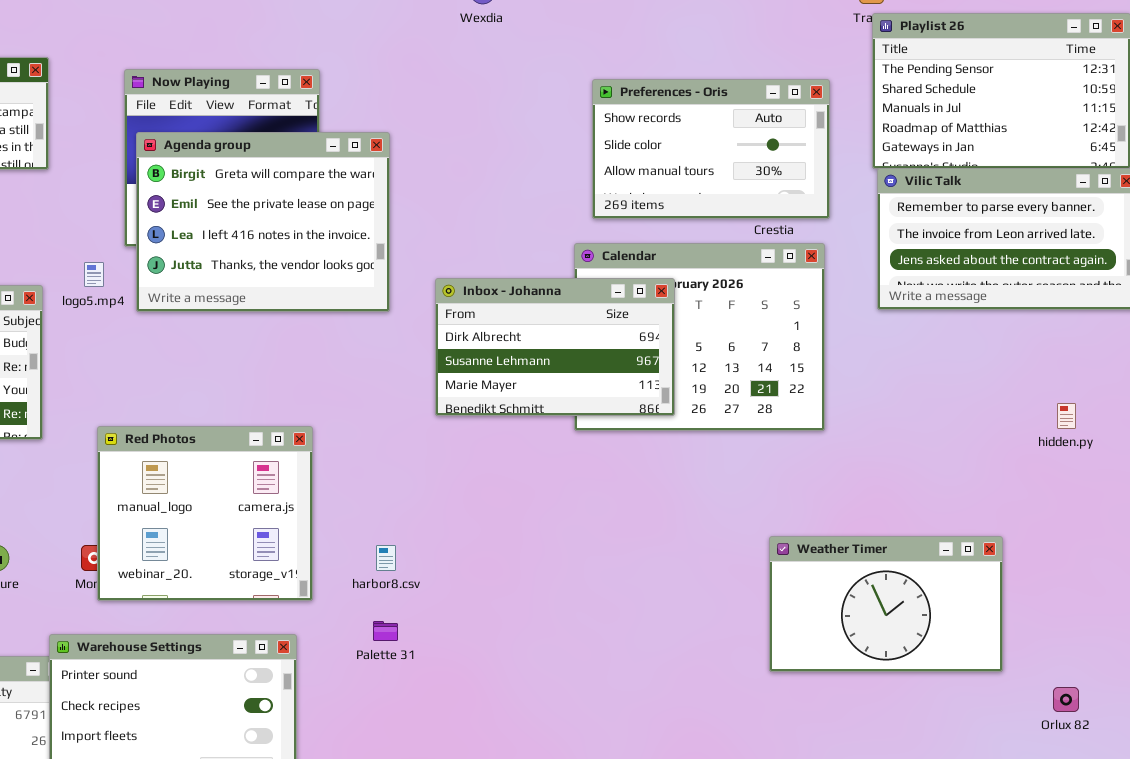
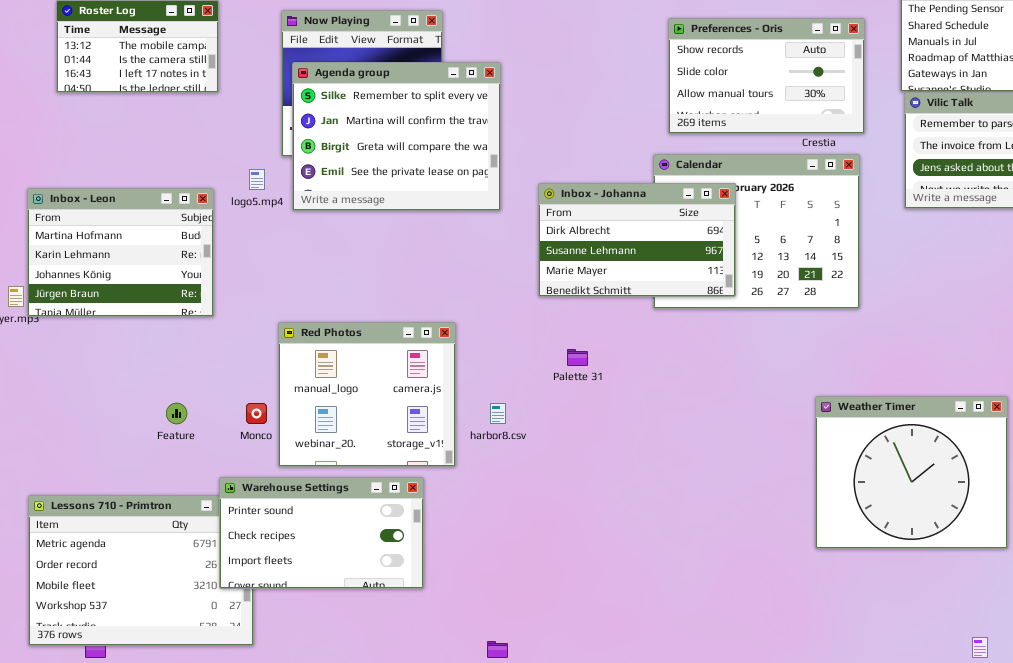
Agenda group: [136,132,390,312] -> [292,62,501,211], scrolled up 2 rows
Red Photos: [97,426,313,601] -> [278,322,456,467], moved
Weather Timer: [769,536,1003,672] -> [815,396,1008,549], resized
Palette 31: [373,621,398,641] -> [567,349,588,366], moved

